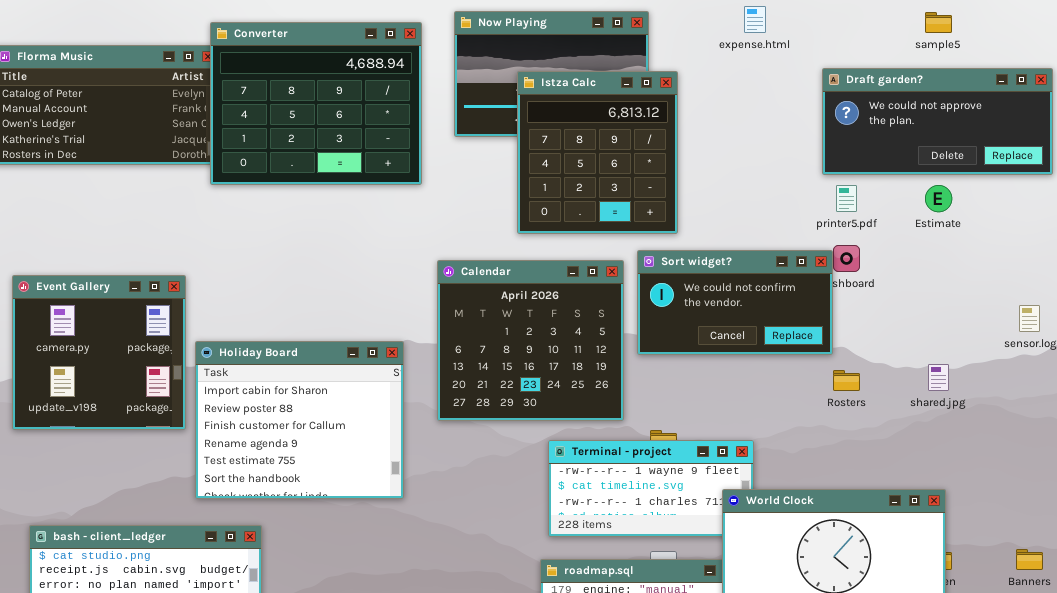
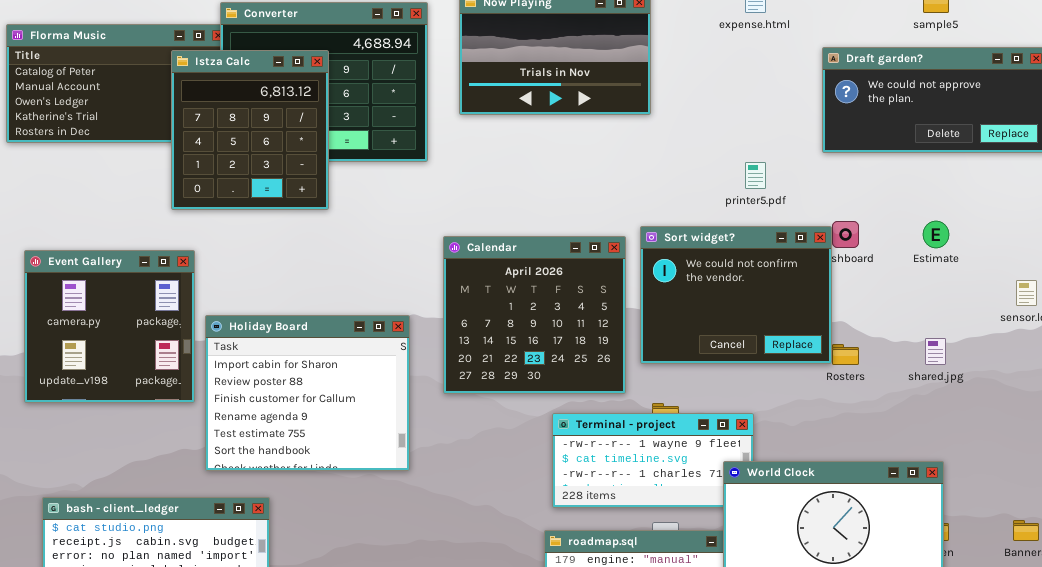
Istza Calc: [517,71,678,234] -> [171,50,329,210], moved
printer5.pdf: [836,185,857,212] -> [745,162,766,189], moved
Estimate: [925,185,952,212] -> [923,221,949,248], moved
Sort widget?: [637,250,833,355] -> [640,226,832,364], resized

